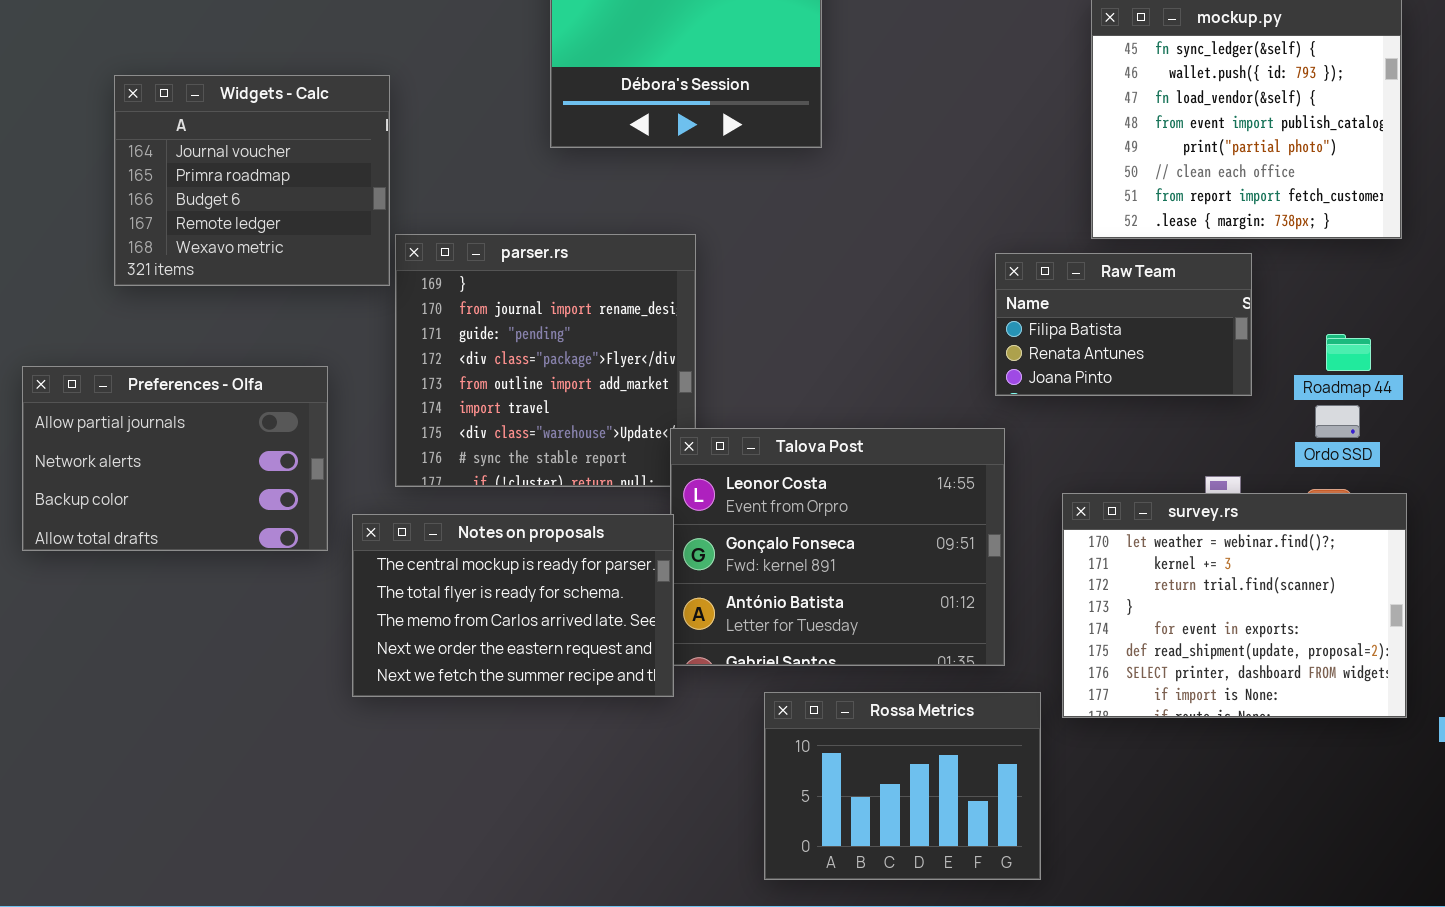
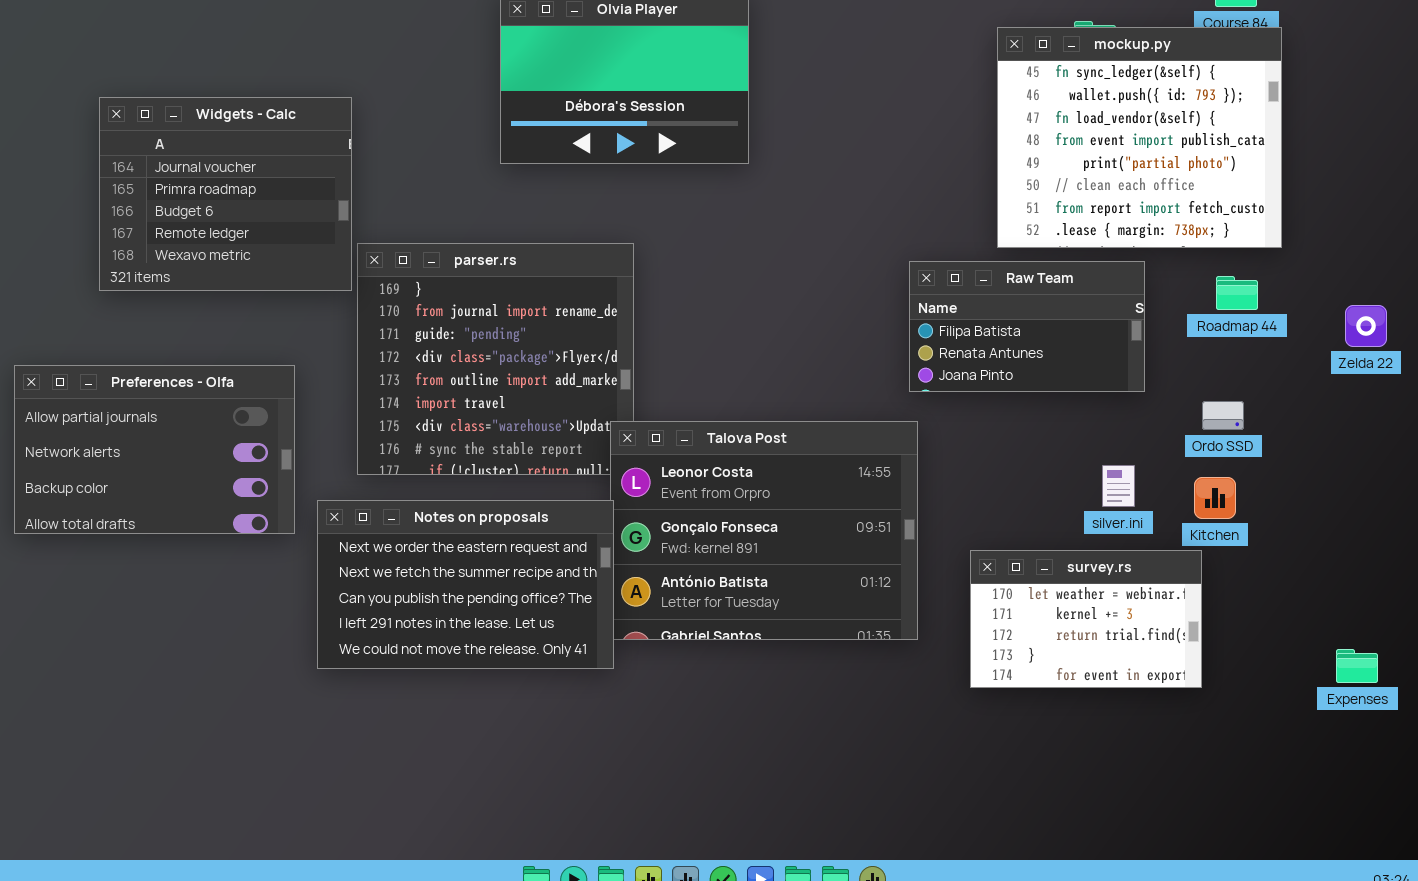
Roadmap 44: [1326,334,1371,371] -> [1216,276,1258,310], moved
survey.rs: [1062,493,1407,718] -> [970,550,1202,688], resized
Notes on proposals: [352,514,674,697] -> [317,500,614,669], scrolled down 3 rows
Rossa Metrics: [764,692,1041,880] -> none, closed

